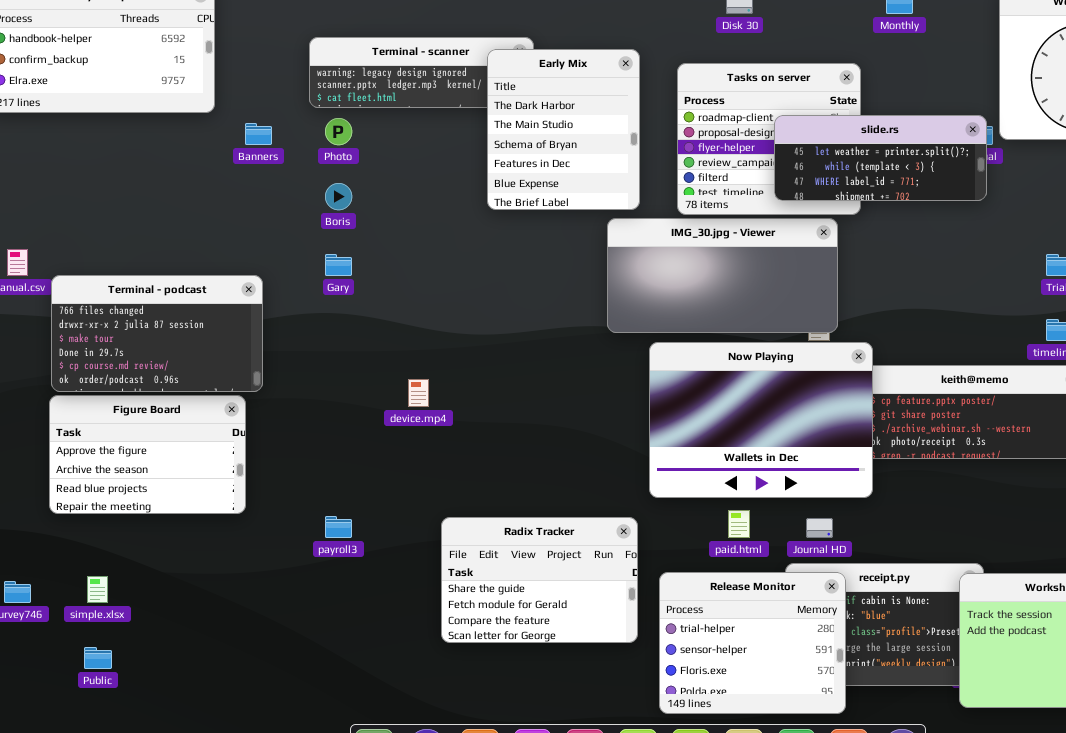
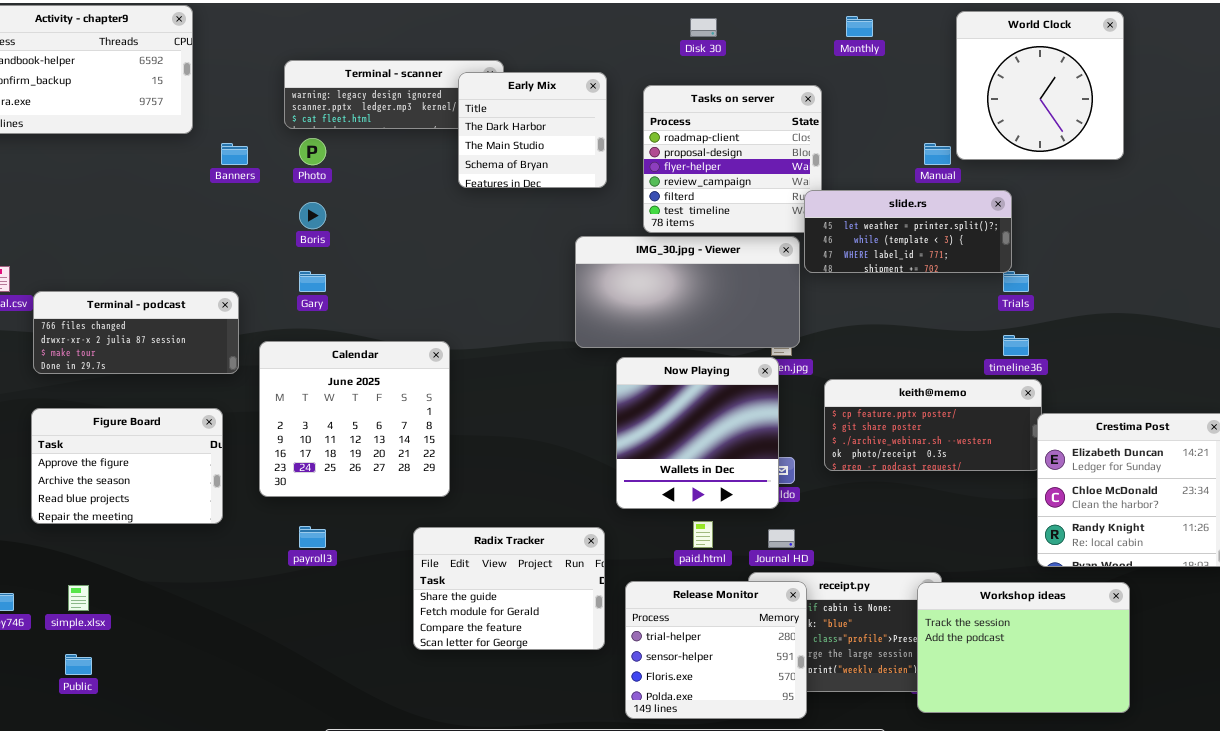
Early Mix: [487,49,640,210] -> [458,72,607,188], resized
slide.rs: [774,115,987,201] -> [804,190,1012,273], moved
Terminal - podcast: [51,275,263,392] -> [33,291,239,374], resized
Calendar: none -> [259,341,450,497], opened
Now Playing: [649,342,873,498] -> [616,357,779,509], resized

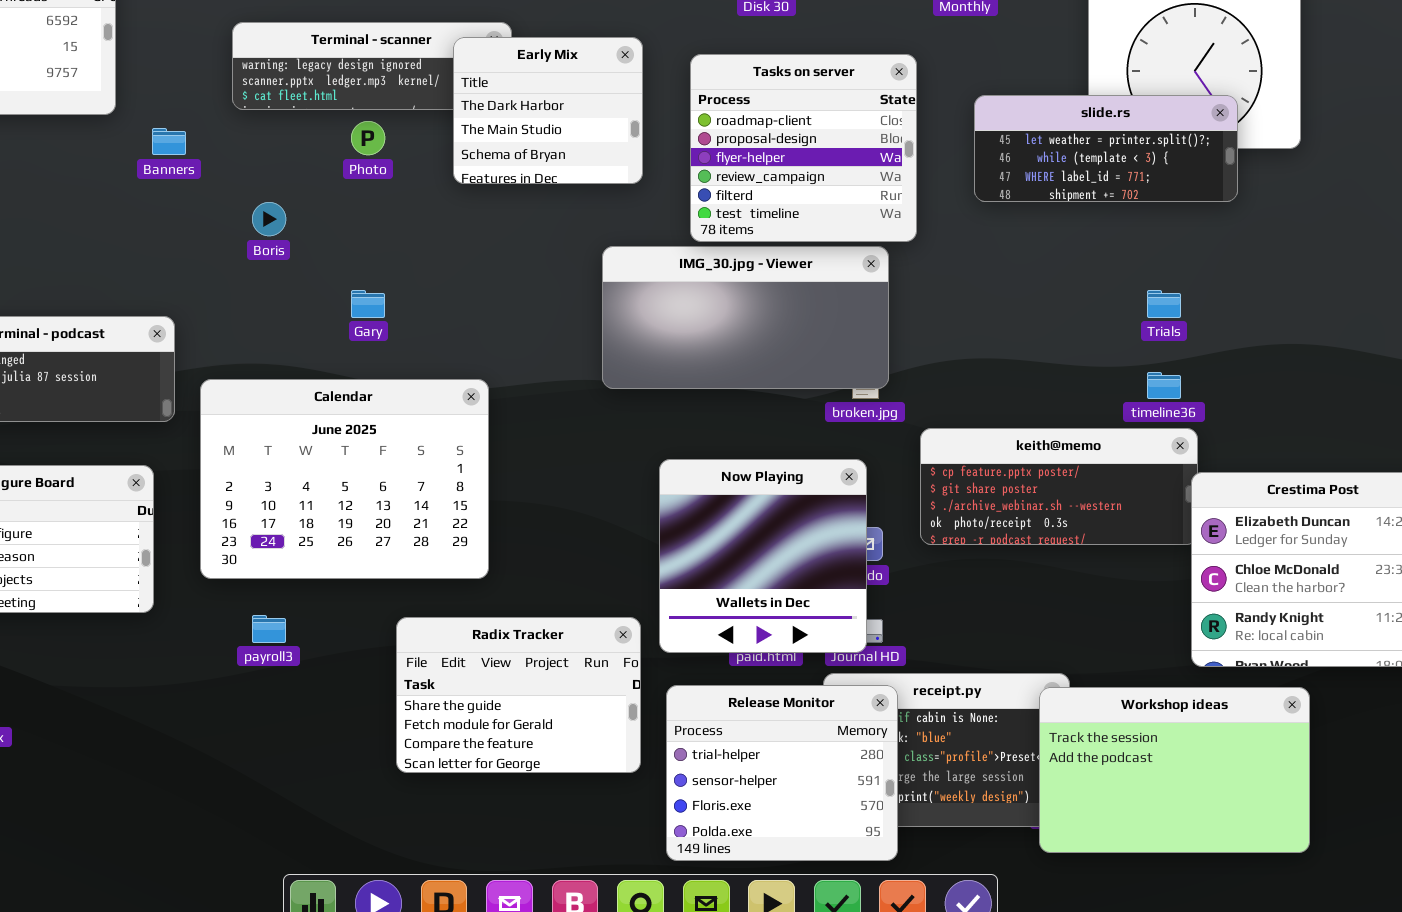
Photo: [299,138,326,165] -> [351,121,385,155], moved
slide.rs: [804,190,1012,273] -> [974,95,1238,202], moved
Gary: [299,271,326,292] -> [351,290,385,318], moved
Calendar: [259,341,450,497] -> [200,379,489,579], resized
Now Playing: [616,357,779,509] -> [659,459,867,653], moved

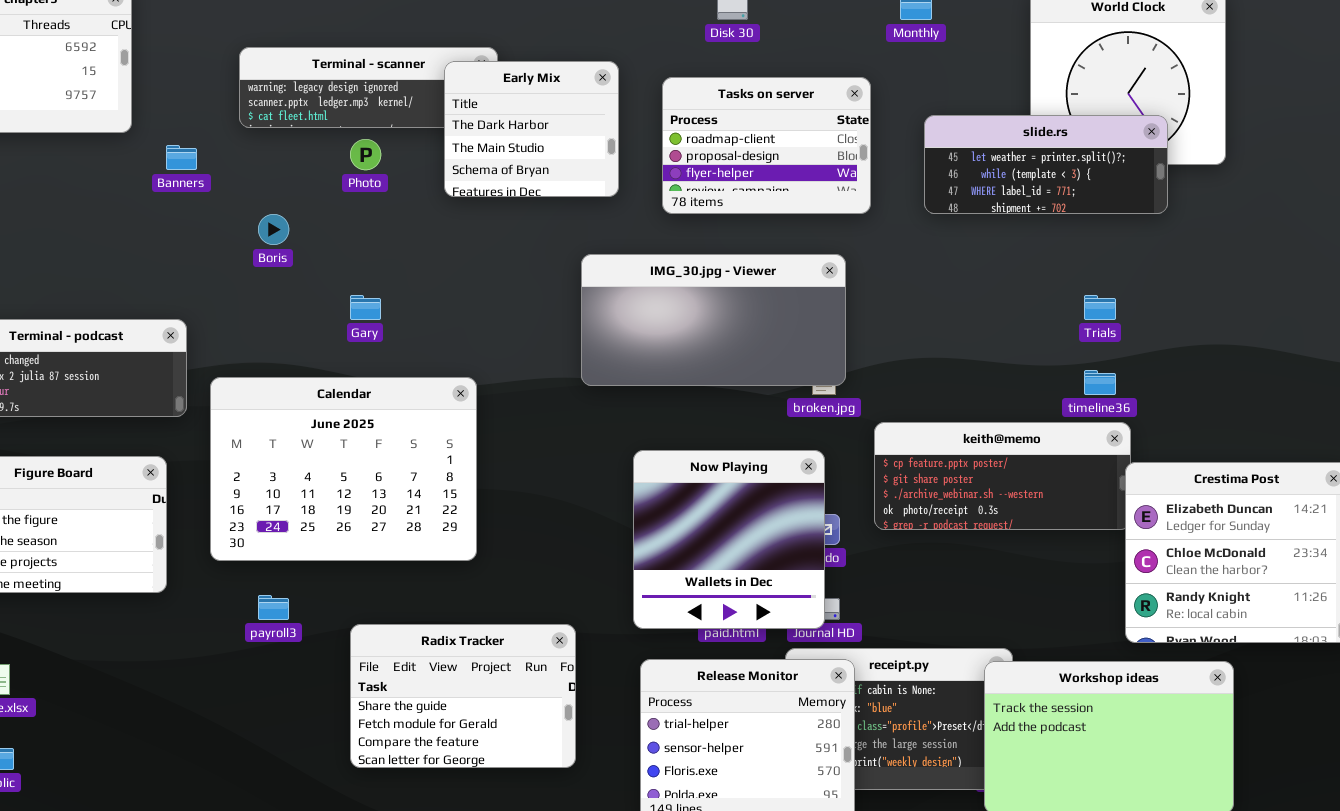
Tasks on server: [690,54,917,242] -> [662,77,871,214], resized
Radix Tracker: [396,617,641,773] -> [350,624,576,768], moved

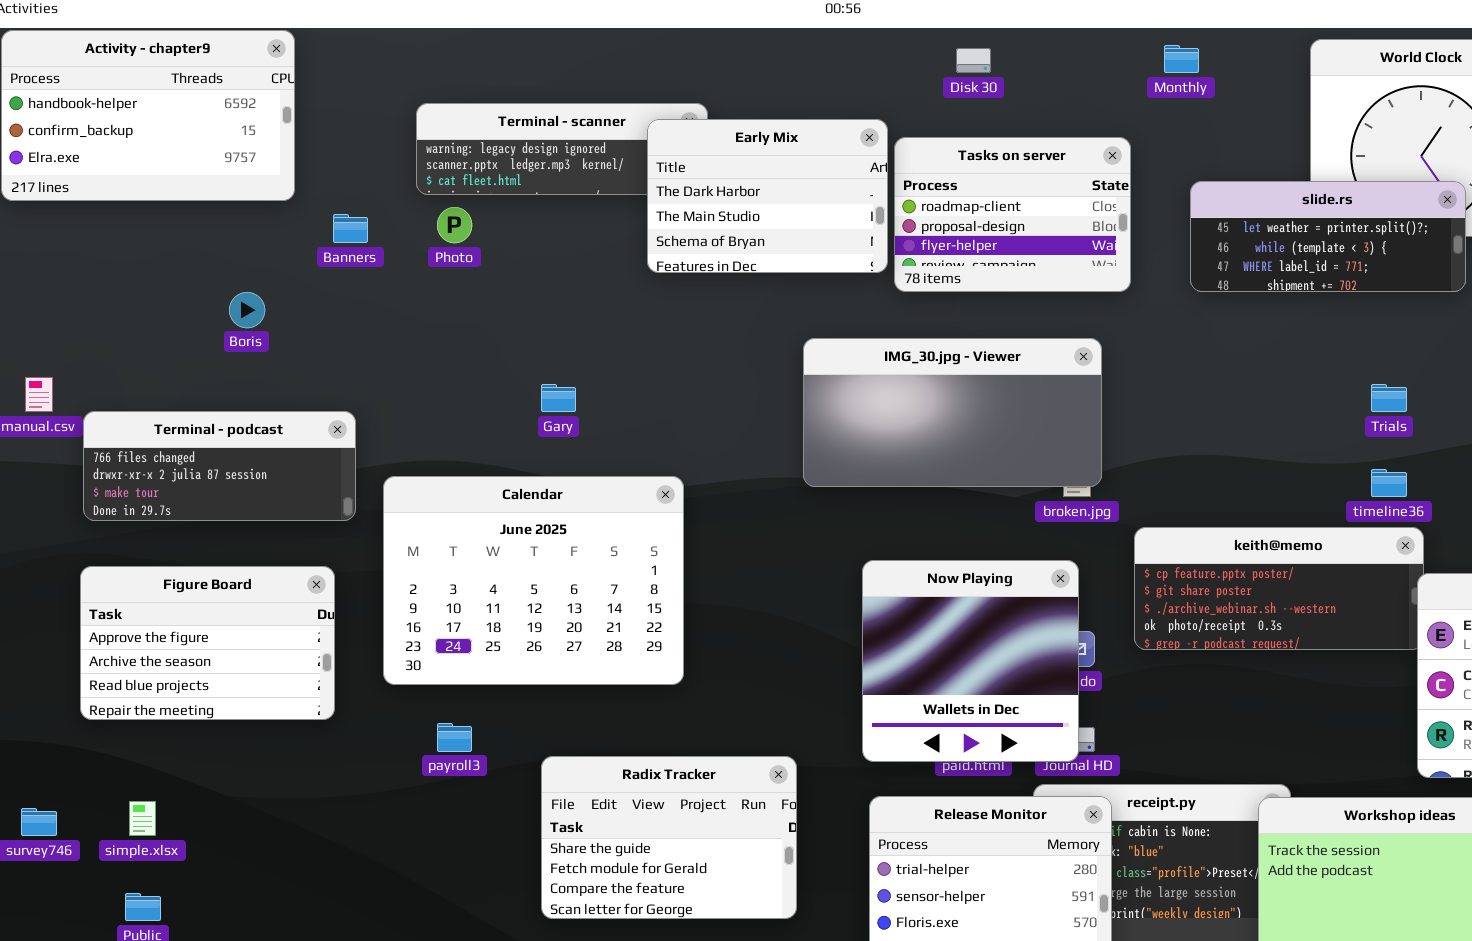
Early Mix: [444,61,619,197] -> [647,119,888,273], resized
Photo: [350,139,381,170] -> [437,207,472,243], moved
Boris: [258,214,289,245] -> [229,292,265,328], moved

